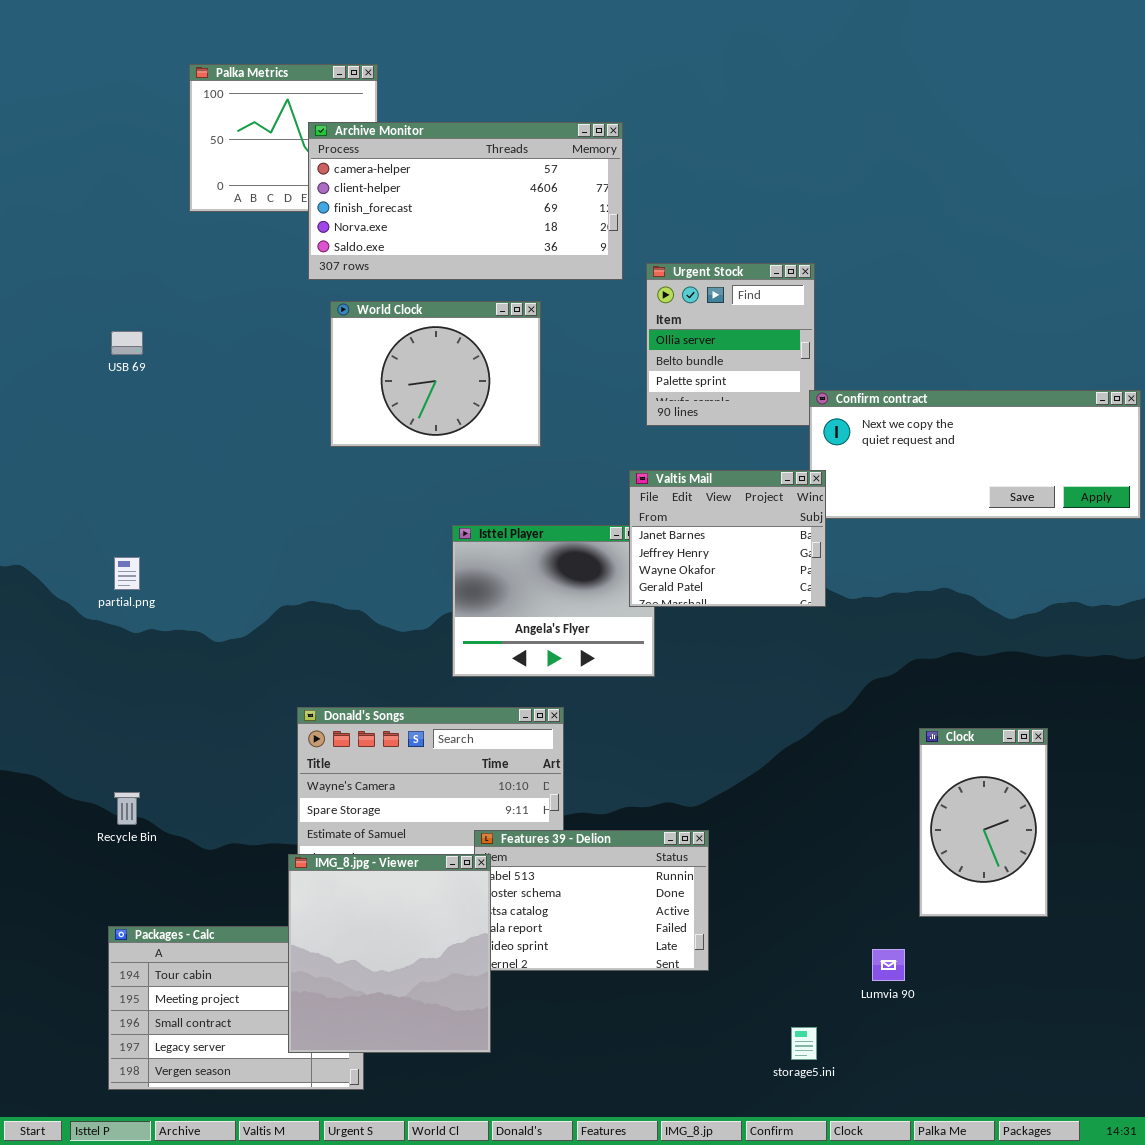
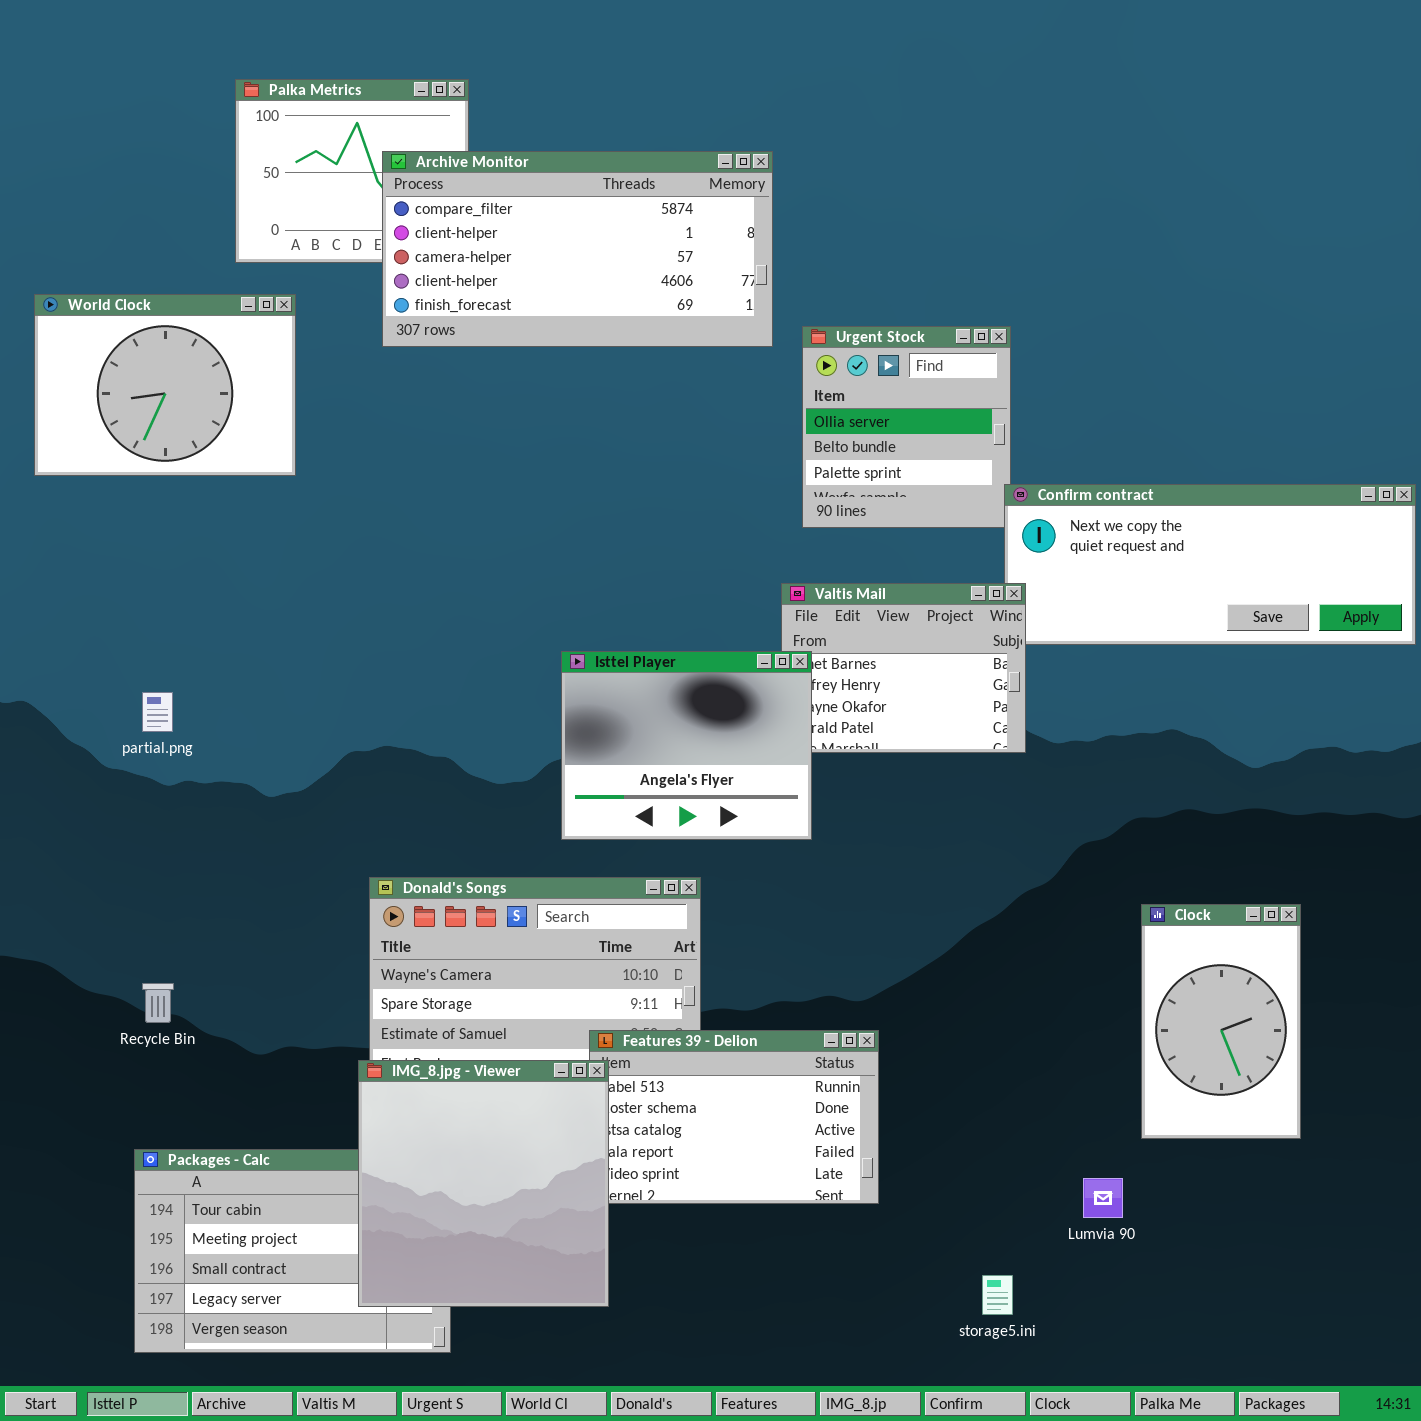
Archive Monitor: [308,122,623,280] -> [382,151,773,347], scrolled up 2 rows
World Clock: [330,301,541,447] -> [34,294,296,476], moved
Isttel Player: [452,525,655,677] -> [561,651,812,840], raised

